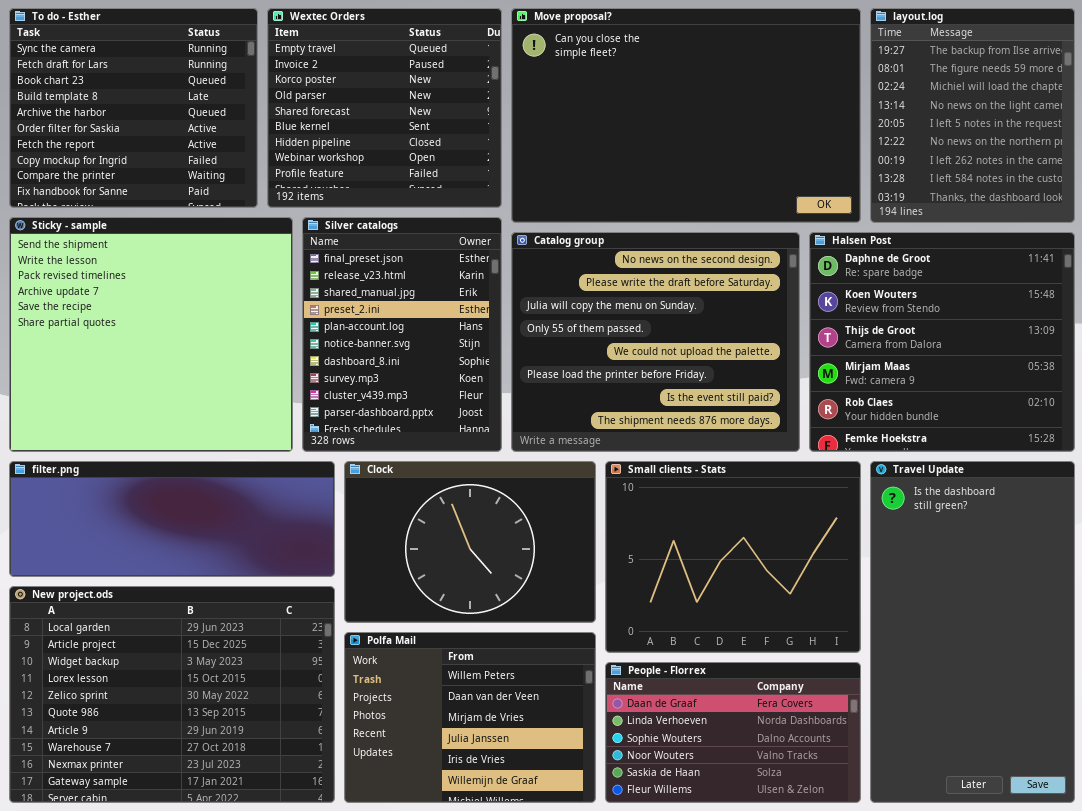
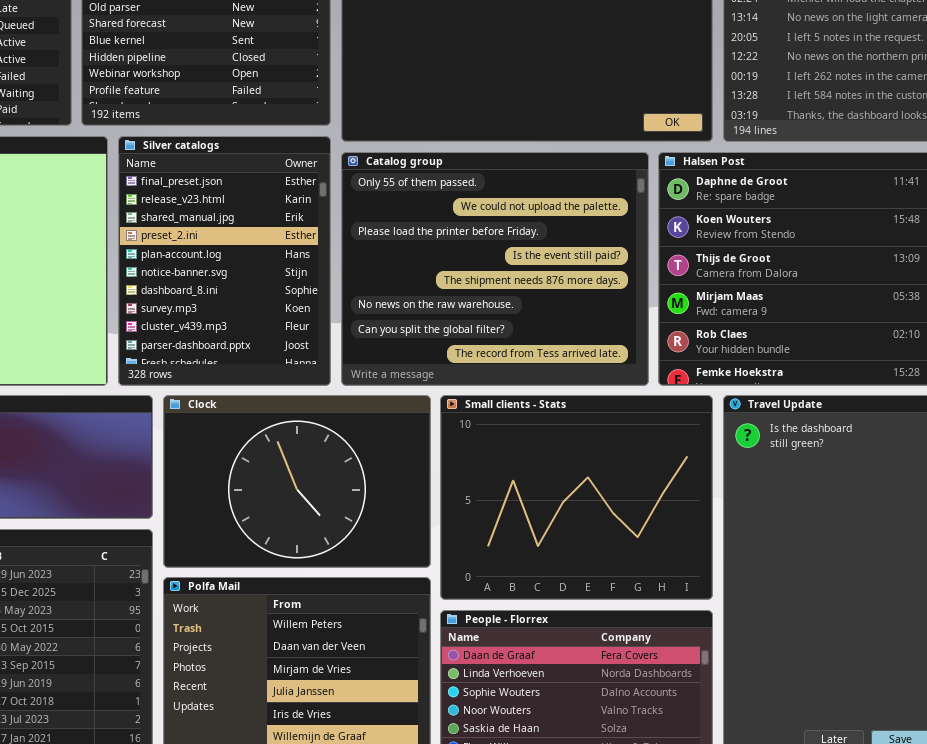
Catalog group: [511,232,800,452] -> [341,152,649,386], scrolled down 3 rows

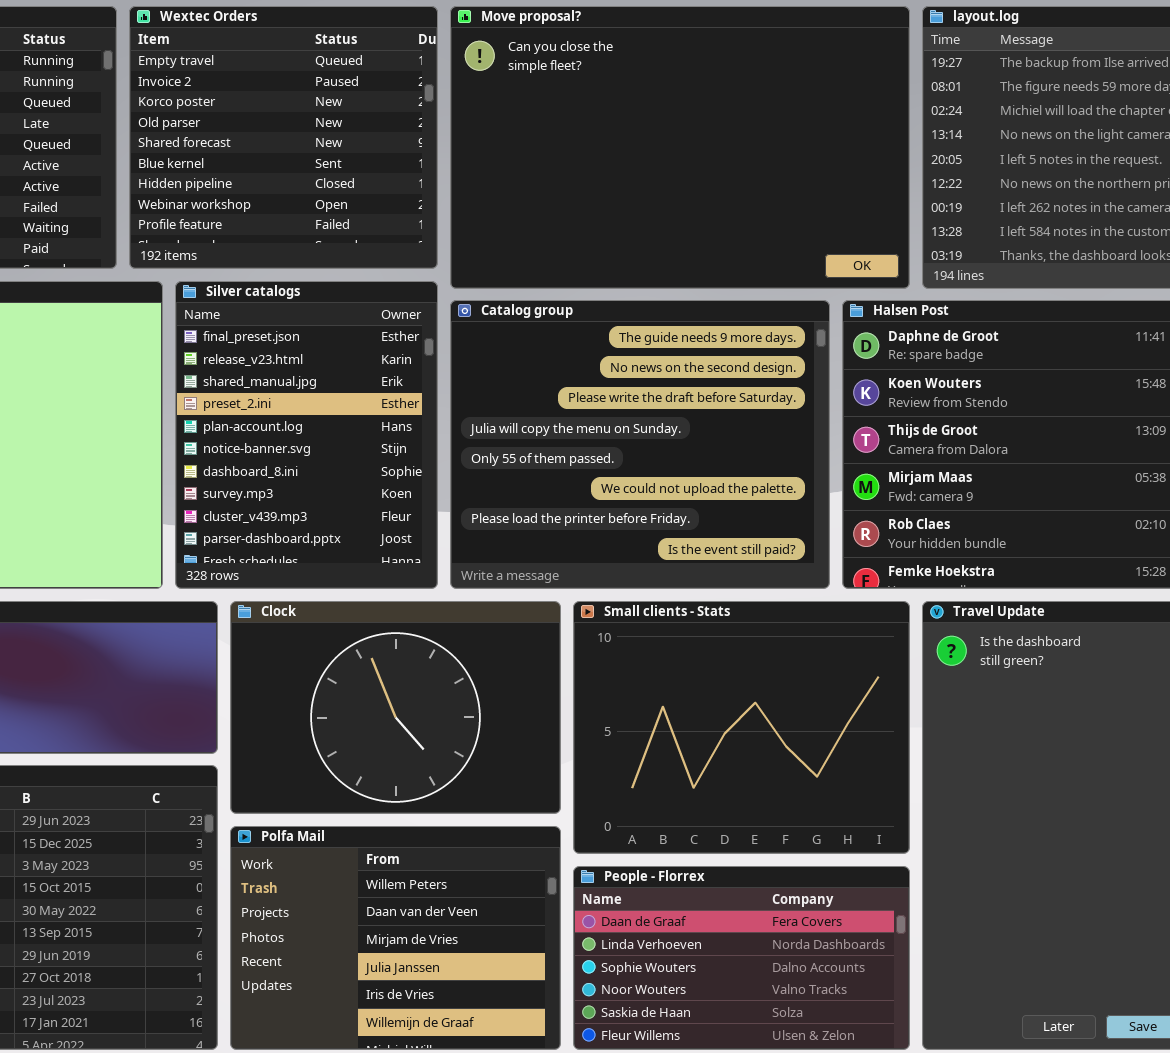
Catalog group: [341,152,649,386] -> [450,300,830,589], scrolled up 4 rows

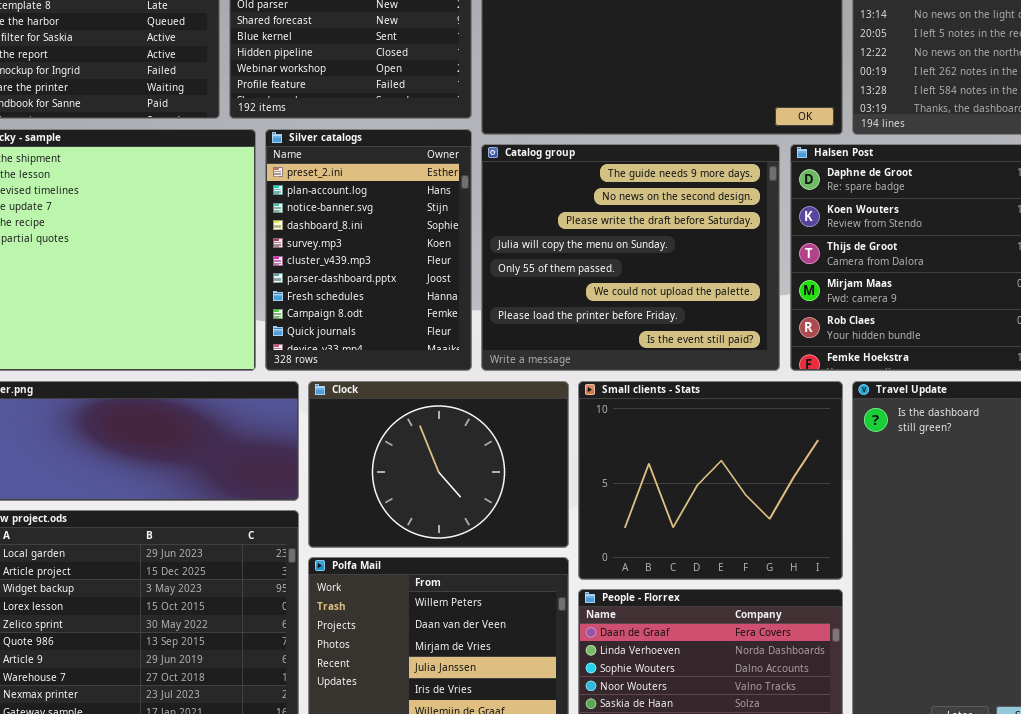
Silver catalogs: [175,281,438,589] -> [265,129,472,371], scrolled down 3 rows

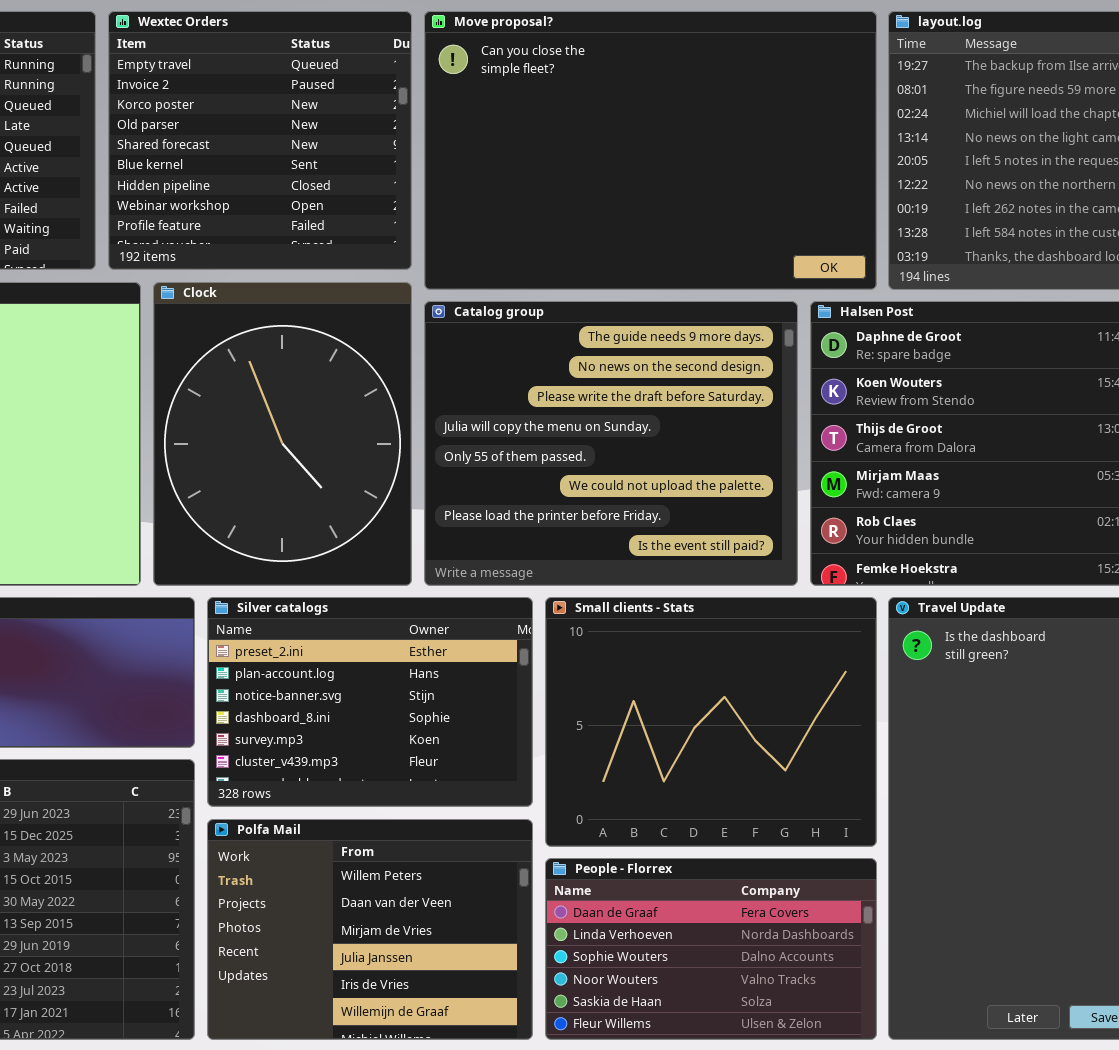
Silver catalogs: [265,129,472,371] -> [207,597,533,807], moved, resized
Clock: [308,381,569,548] -> [153,282,412,586], moved, resized

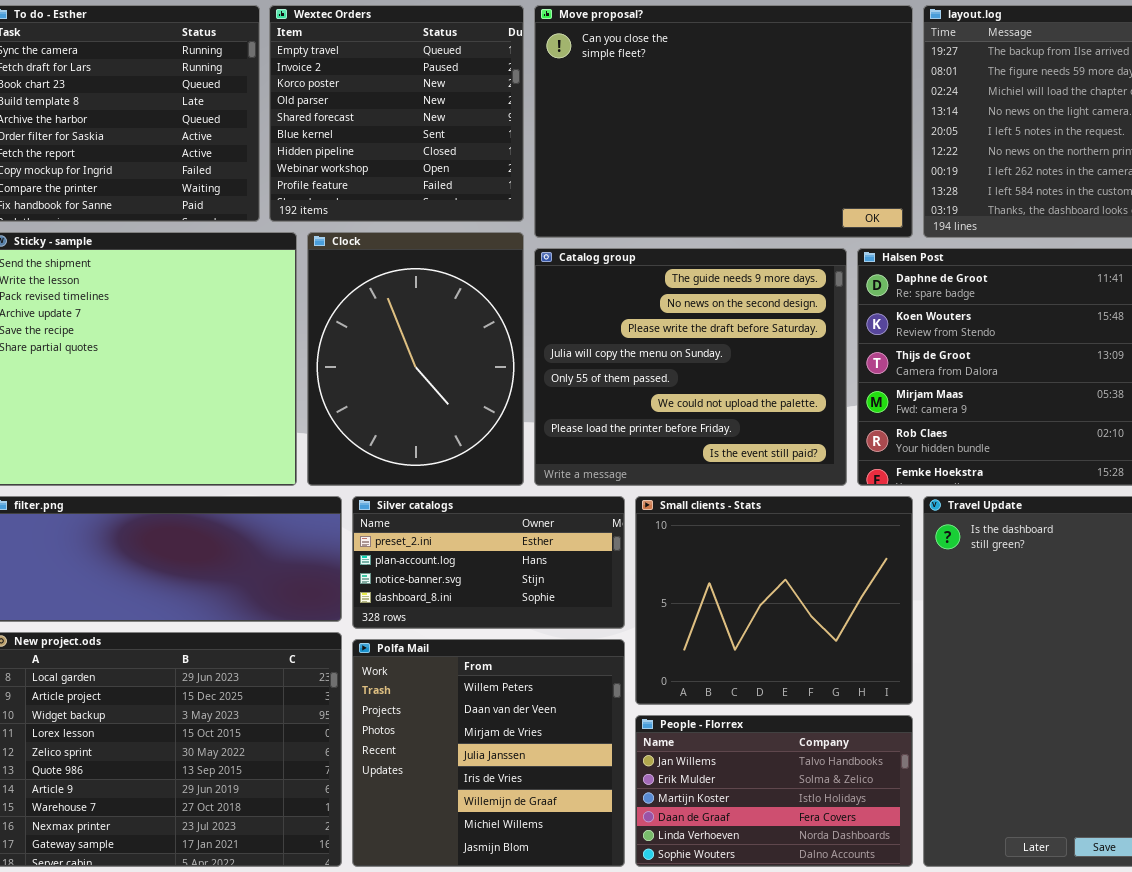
Silver catalogs: [207,597,533,807] -> [352,496,625,629], resized
Polfa Mail: [207,819,533,1040] -> [352,639,625,867], resized
People - Florrex: [545,858,877,1040] -> [635,715,913,867], scrolled up 3 rows

